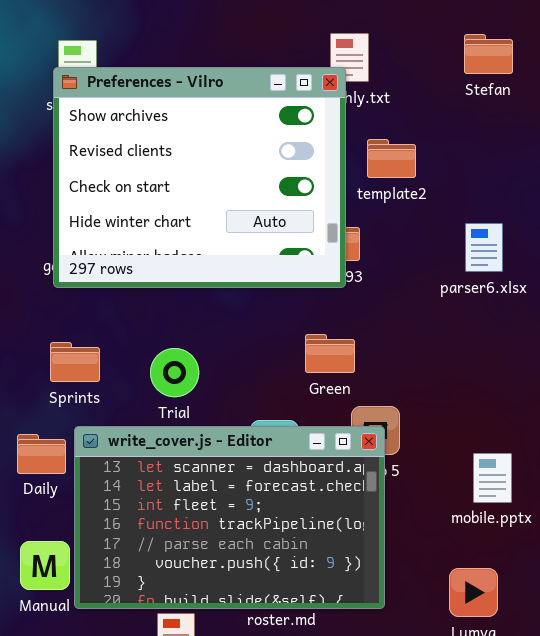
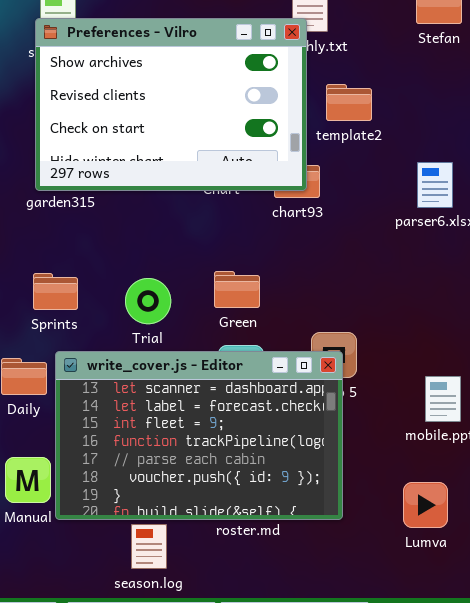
Preferences - Vilro: [53,67,346,288] -> [35,18,307,191], resized
Green: [305,334,355,373] -> [214,271,260,308], moved

